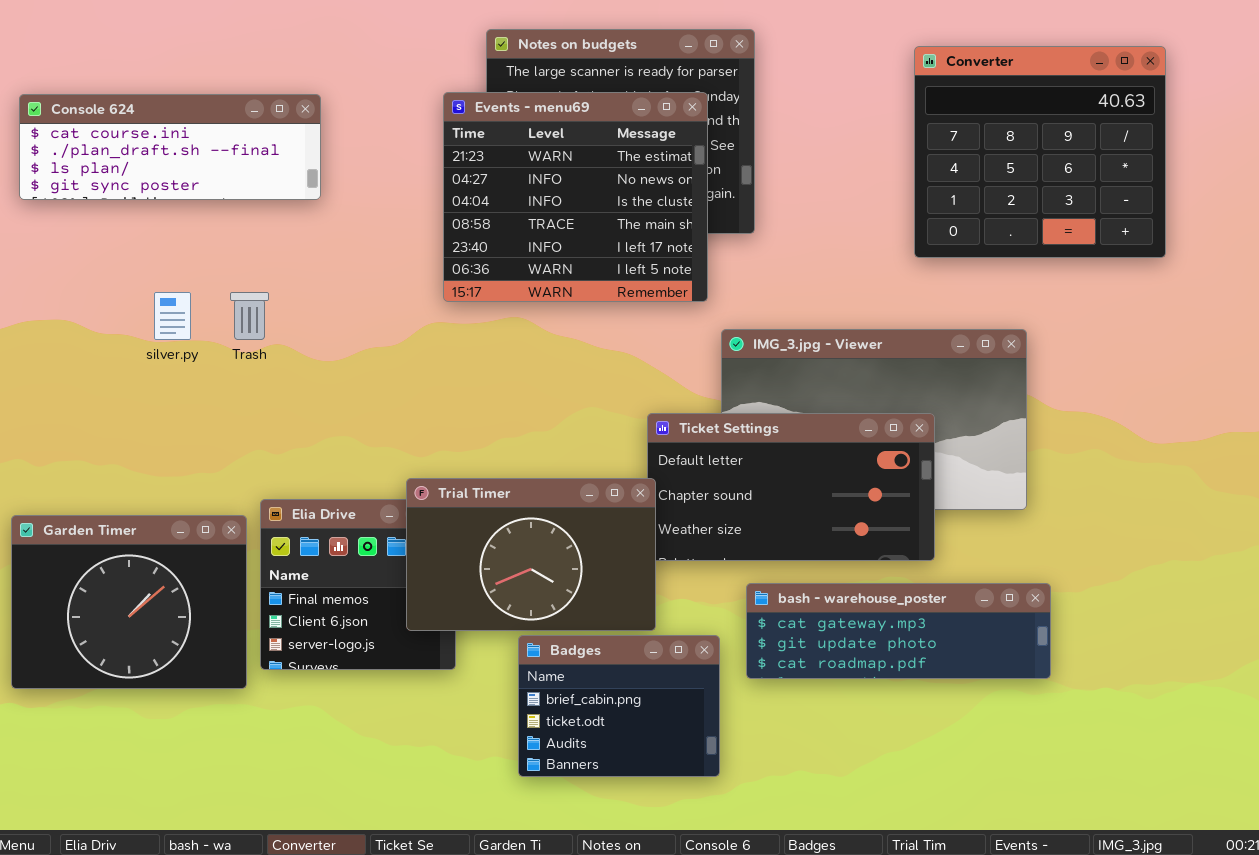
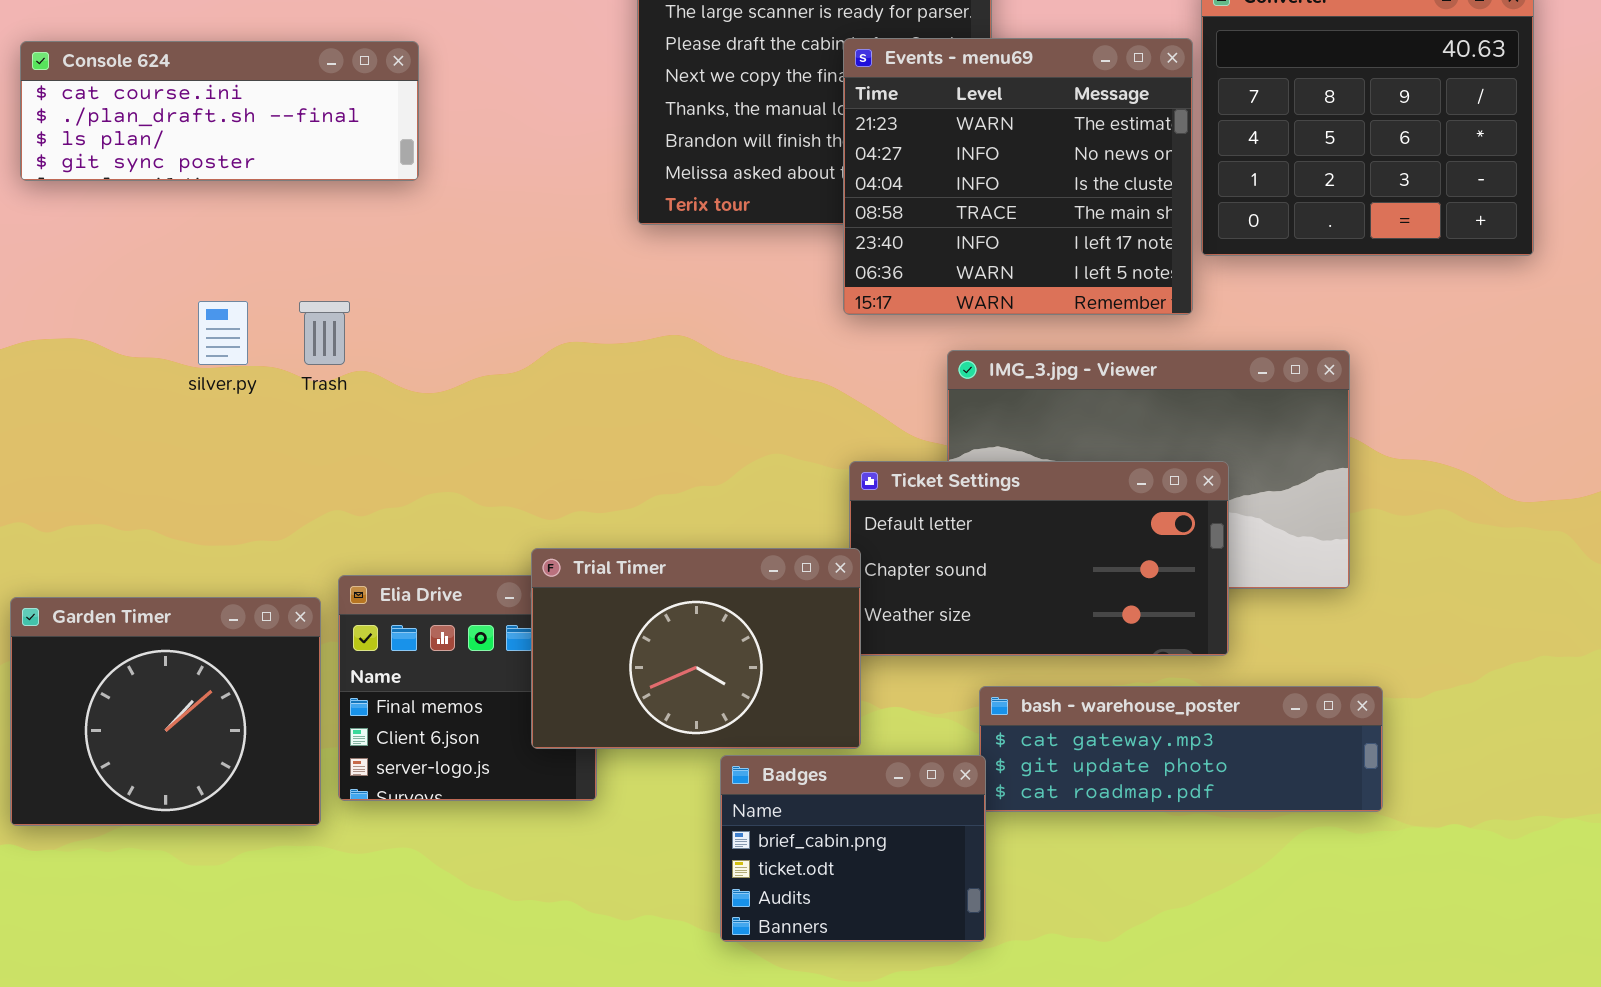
Events - menu69: [443,92,708,302] -> [843,38,1193,315], moved
Badges: [518,635,720,777] -> [720,755,986,942], moved

